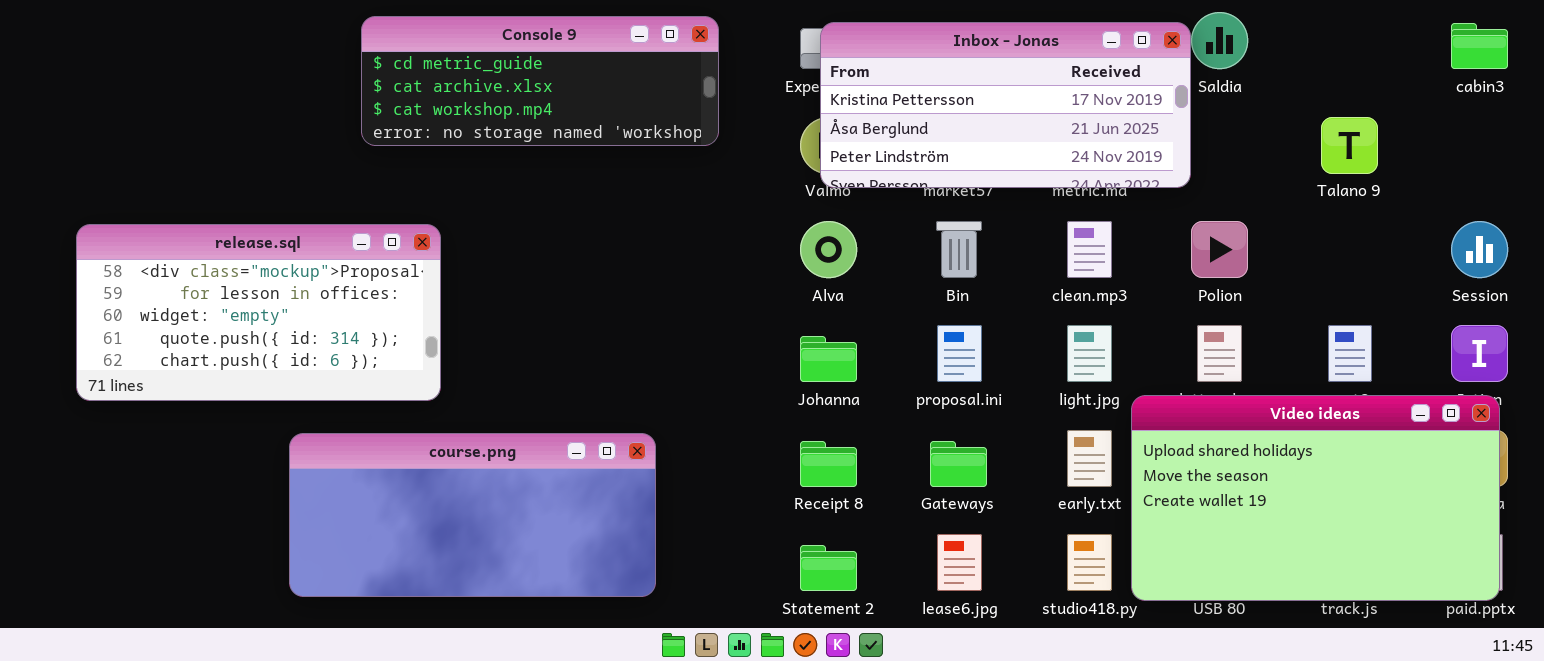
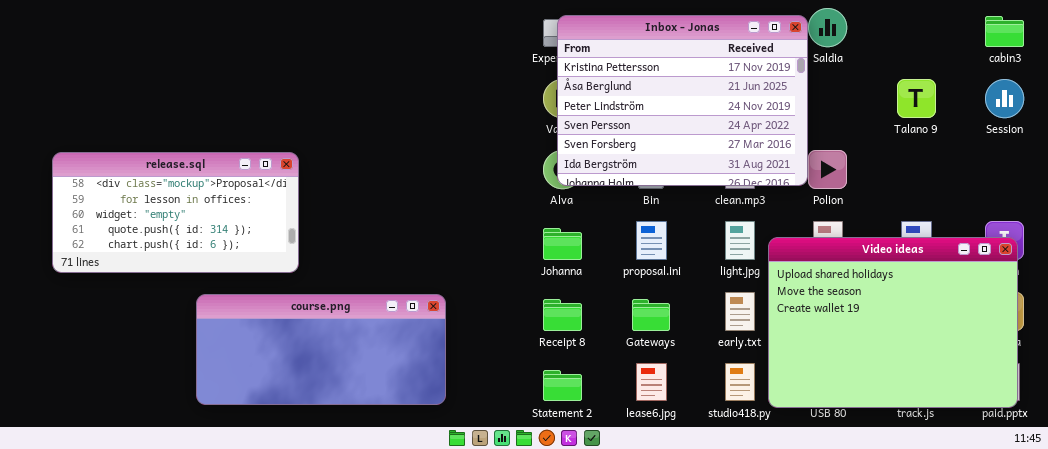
Console 9: [361,16,719,146] -> none, closed
Inbox - Jonas: [820,22,1191,188] -> [557,15,808,186], resized
Session: [1451,221,1508,278] -> [985,79,1024,118], moved
Video ideas: [1131,395,1500,601] -> [768,237,1018,408], resized

